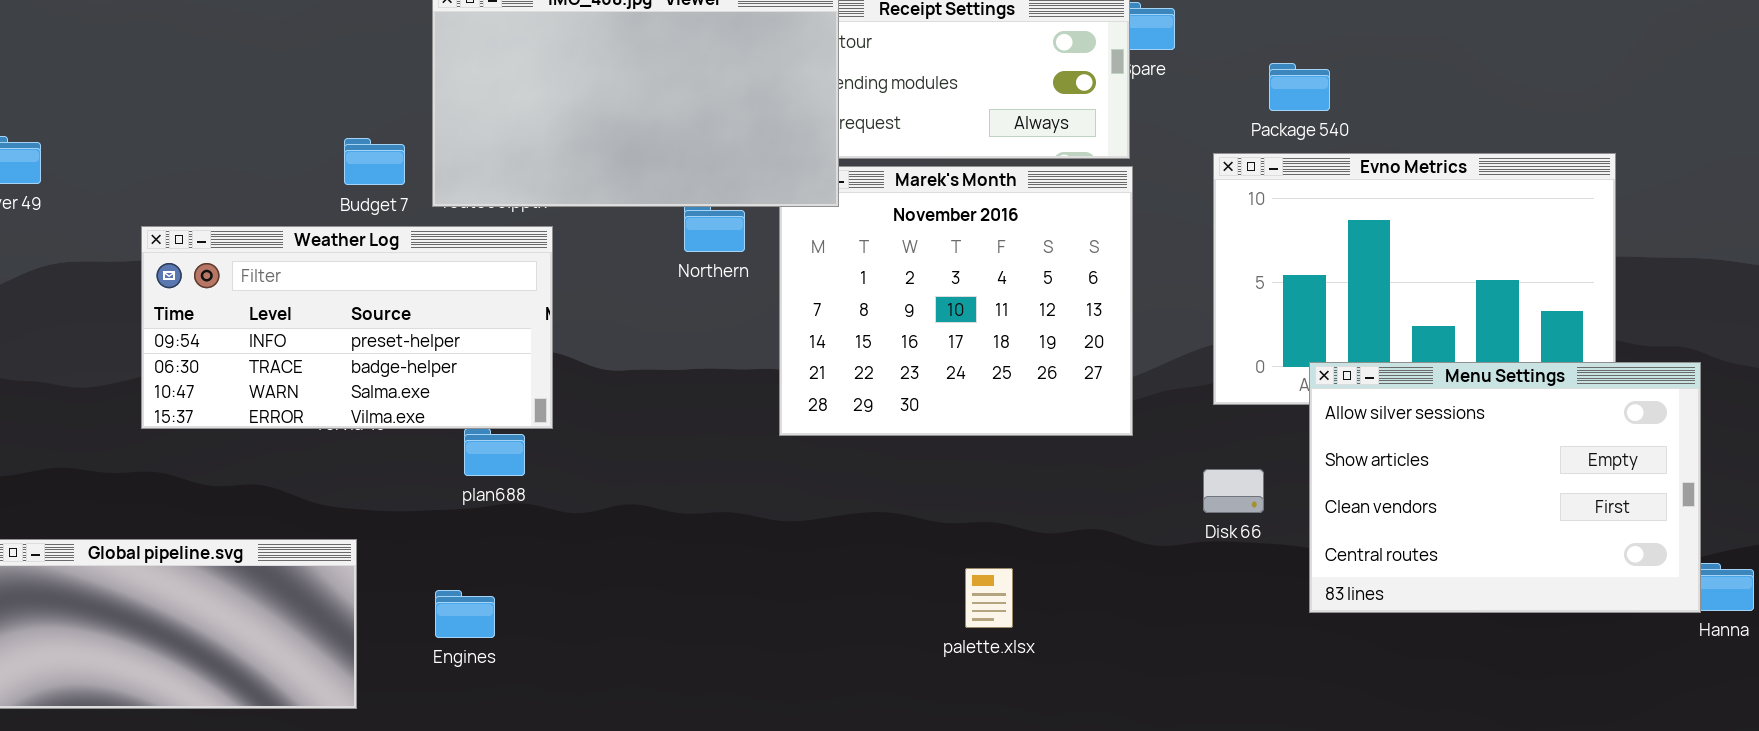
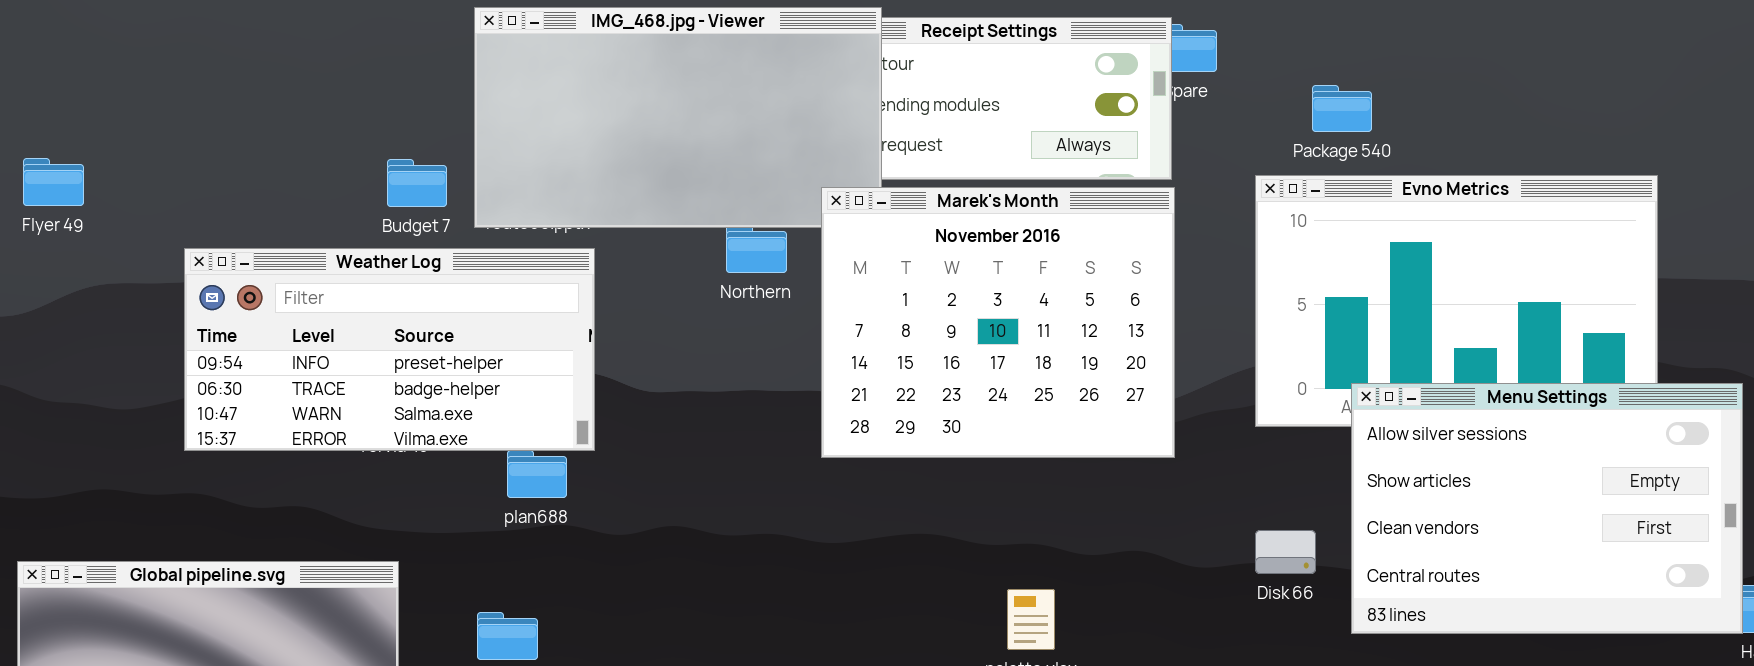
Marek's Month: [779,166,1133,436] -> [821,187,1175,458], raised
Disk 66: [1203,469,1264,513] -> [1255,530,1316,574], moved

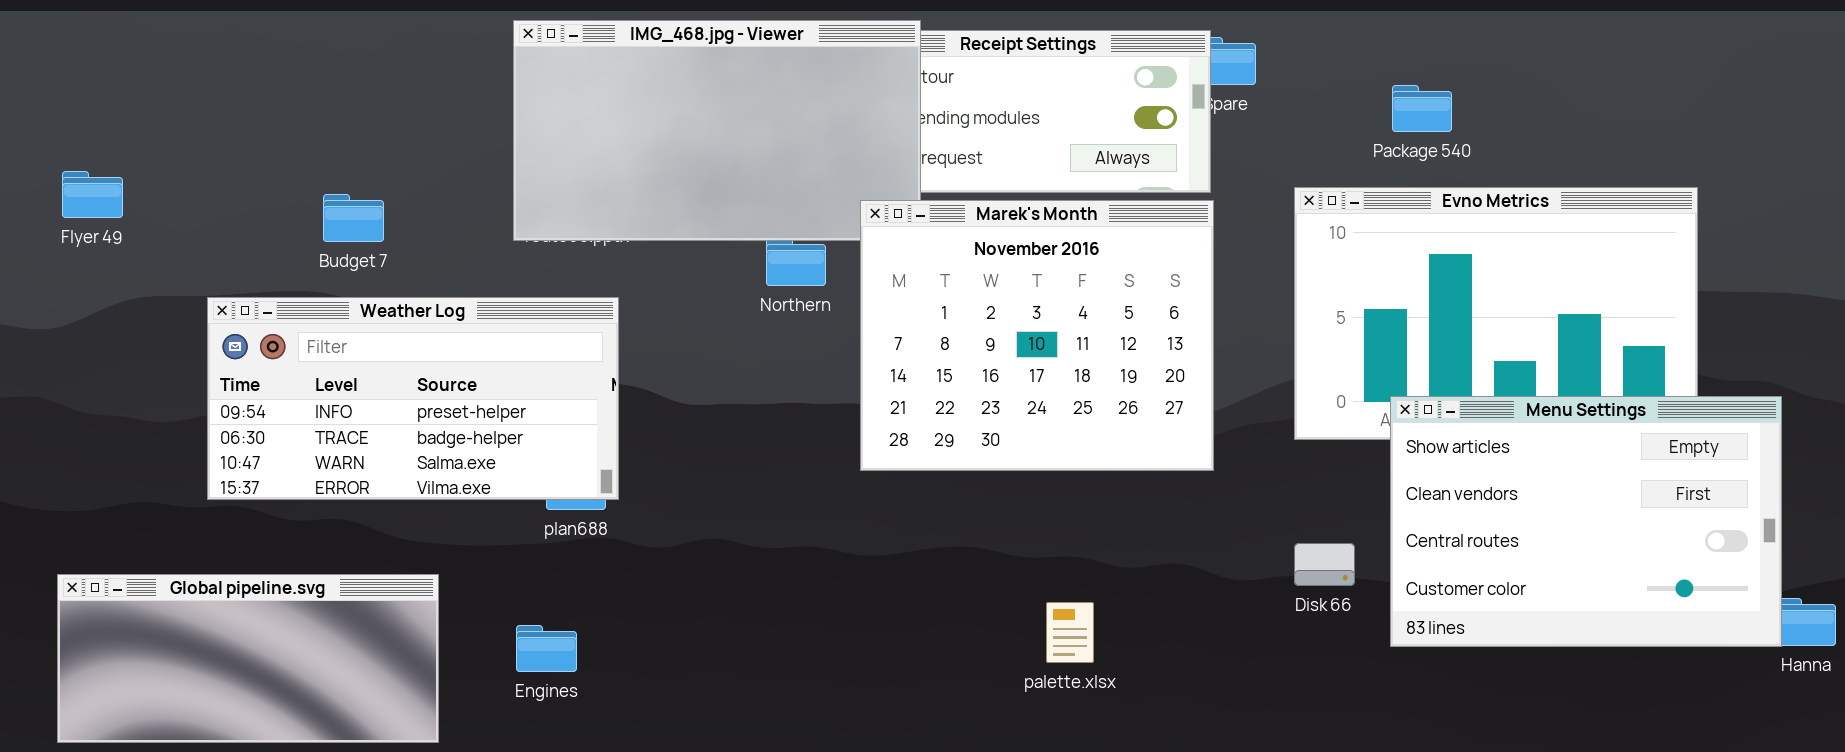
Package 540: [1312,85,1372,132] -> [1392,85,1452,132], moved
Budget 7: [387,159,447,207] -> [323,194,384,242], moved
Weather Log: [184,248,595,451] -> [207,297,619,500], moved
Menu Settings: [1351,383,1743,634] -> [1390,396,1782,647], scrolled down 1 row

